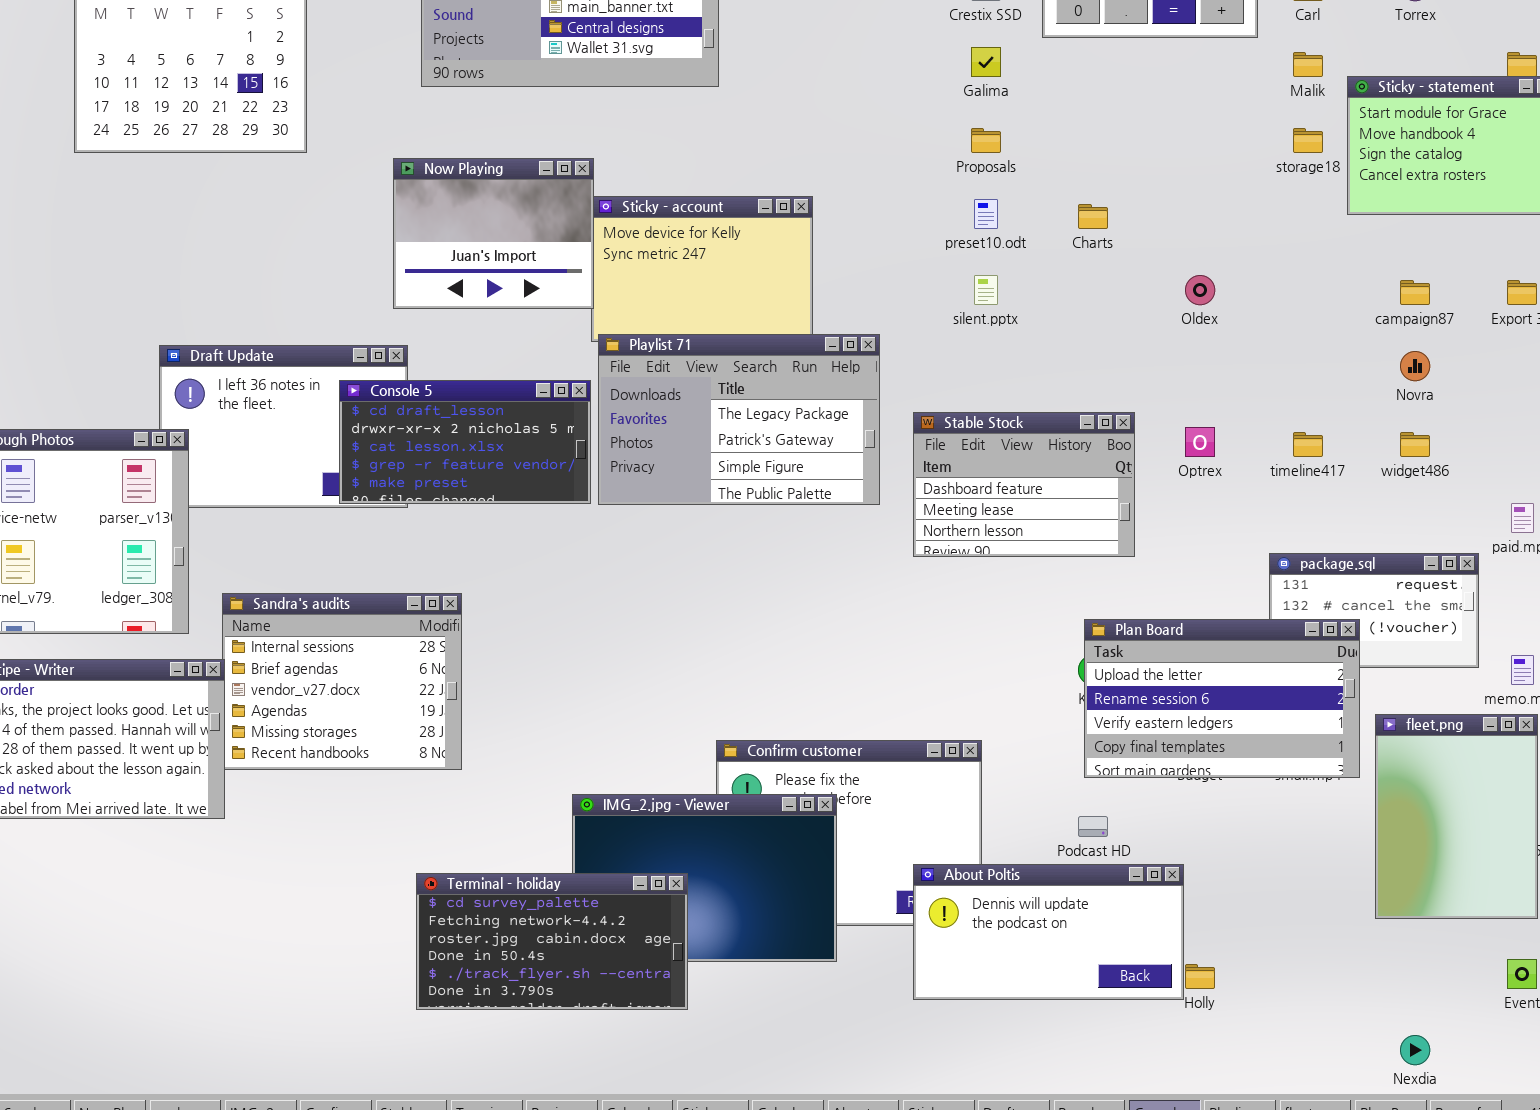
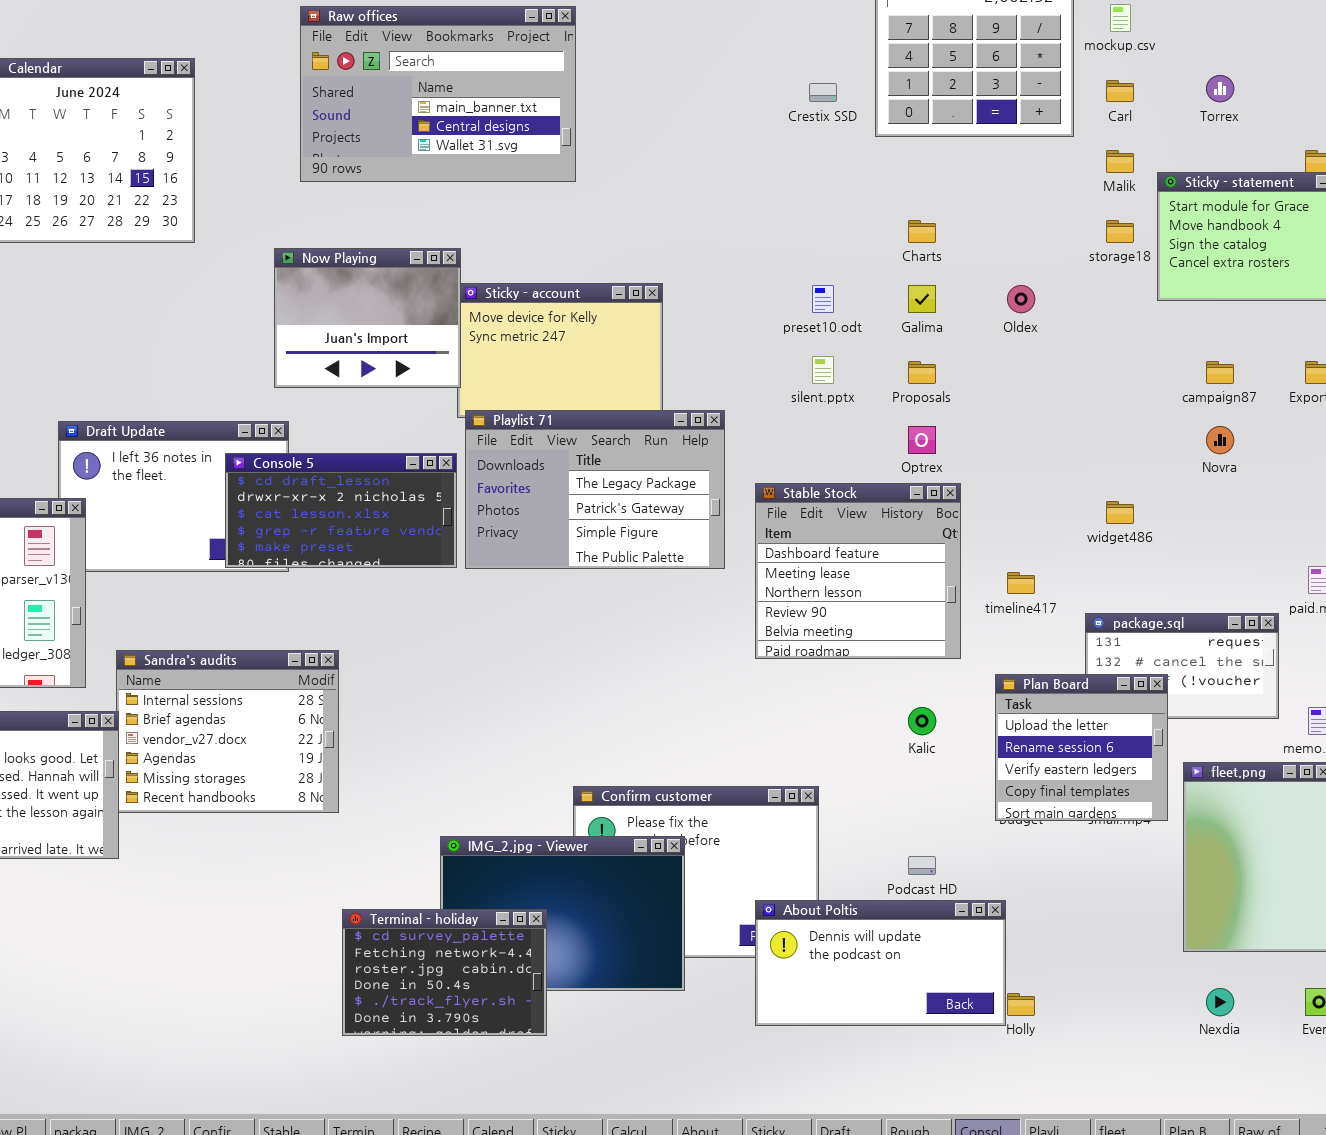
Galima: [971,47,1001,77] -> [908,285,936,313], moved
Proposals: [971,128,1001,153] -> [908,361,936,384], moved
Charts: [1078,204,1108,229] -> [908,220,936,243], moved
Oldex: [1185,275,1215,305] -> [1007,285,1035,313], moved
Stable Stock: [913,412,1135,557] -> [755,483,961,659], resized
Optrex: [1185,427,1215,457] -> [908,426,936,454], moved
timeline417: [1293,432,1323,457] -> [1007,572,1035,594], moved
widget486: [1400,432,1430,457] -> [1106,501,1134,524], moved
Plan Board: [1084,619,1360,778] -> [995,674,1168,821], resized
Terminal - holiday: [416,873,688,1010] -> [342,909,547,1036], resized
Nexdia: [1400,1035,1430,1065] -> [1206,988,1234,1016], moved

